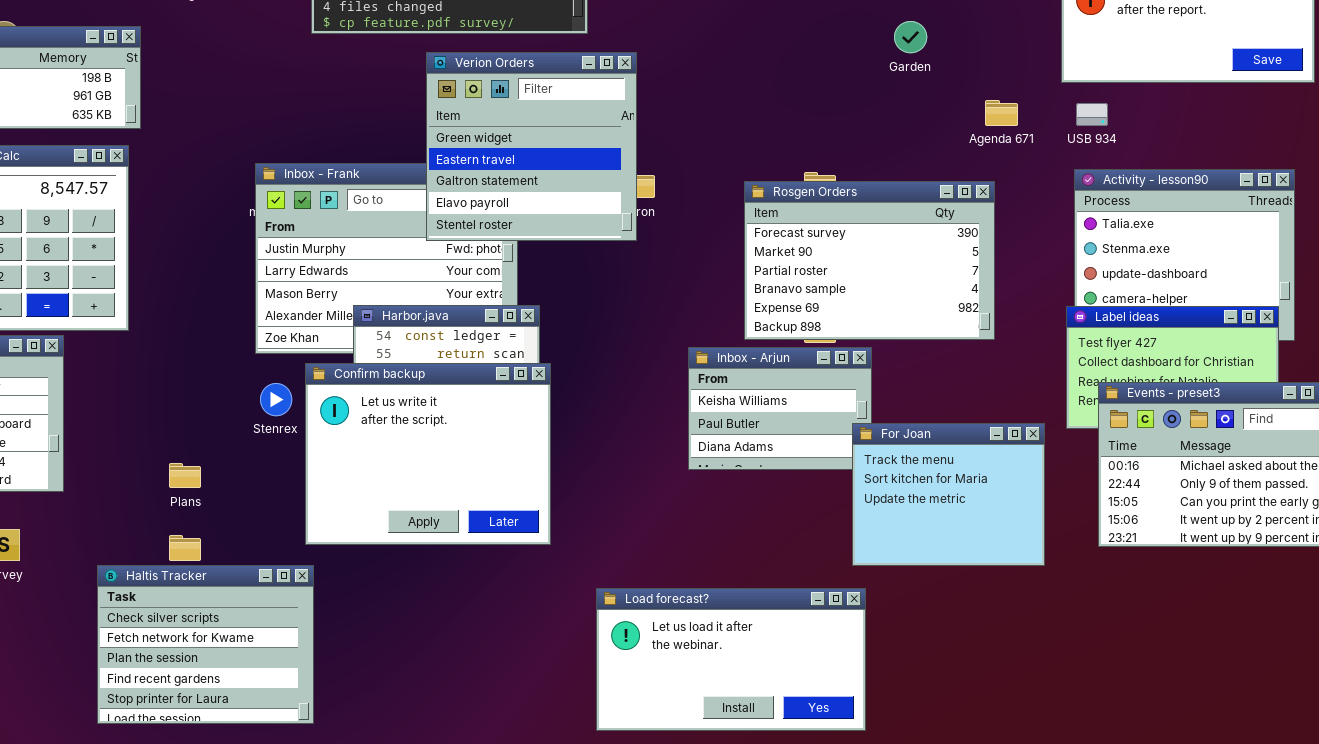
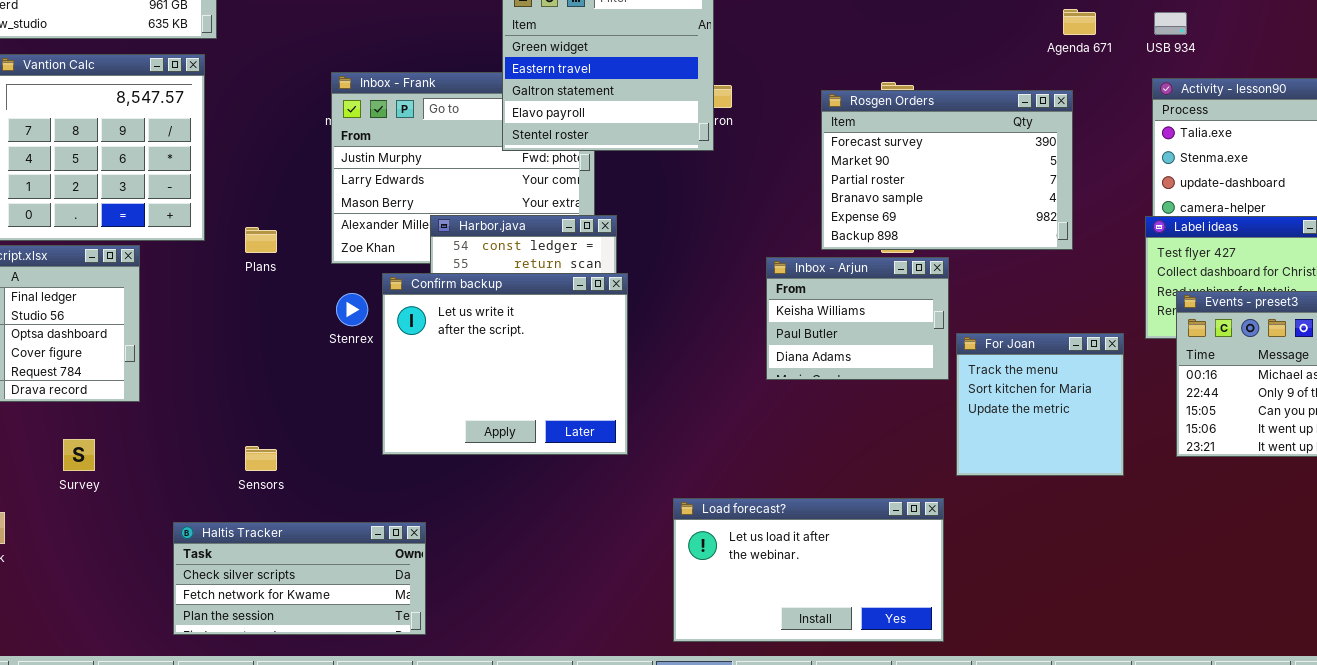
For Joan: [852,423,1045,566] -> [956,333,1124,476], resized
Plans: [169,463,201,488] -> [245,227,277,253], moved
Haltis Tracker: [97,565,314,724] -> [173,522,426,635], resized

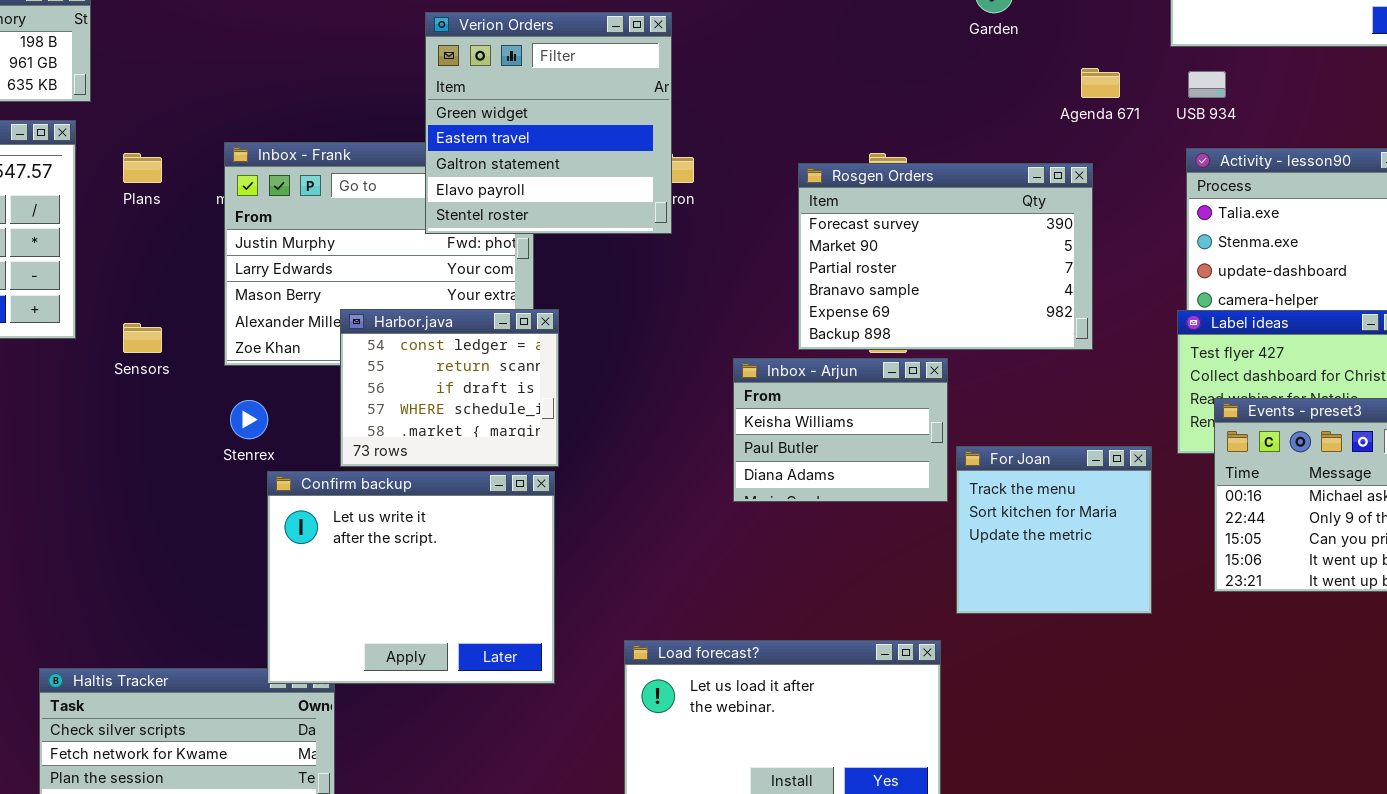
Plans: [245,227,277,253] -> [123,153,162,183], moved
Confirm backup: [382,273,628,455] -> [267,471,555,684], moved
Sensors: [245,446,277,471] -> [123,323,162,353], moved

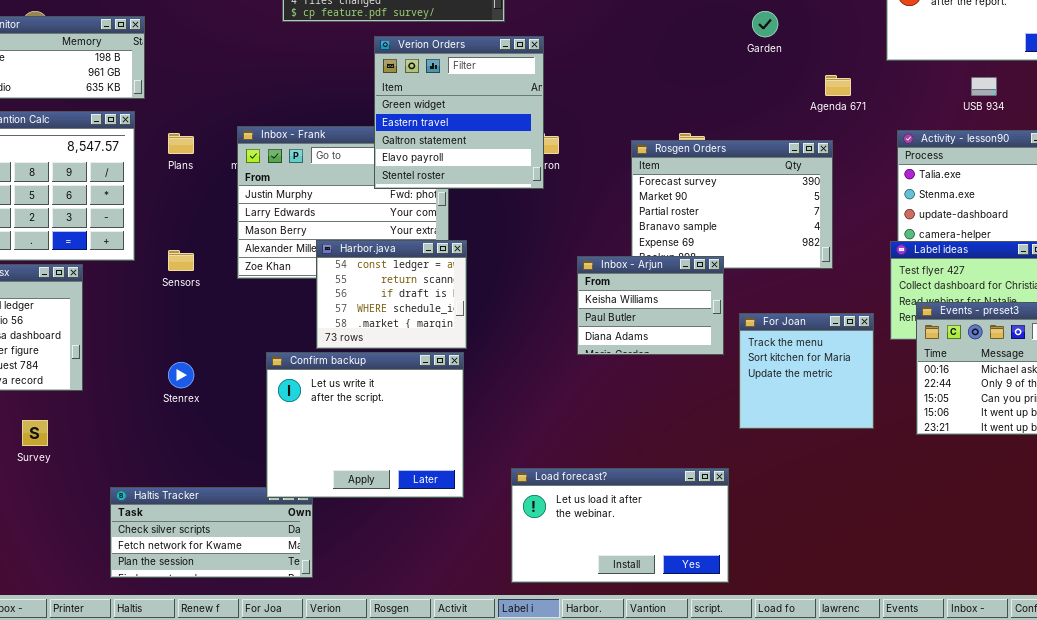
USB 934: [1188,71,1226,98] -> [971,77,997,96], moved
Inbox - Arjun: [733,358,948,502] -> [577,256,724,355], moved
Stenrex: [230,400,268,439] -> [168,362,194,388], moved
For Joan: [956,446,1152,614] -> [739,313,874,429], moved

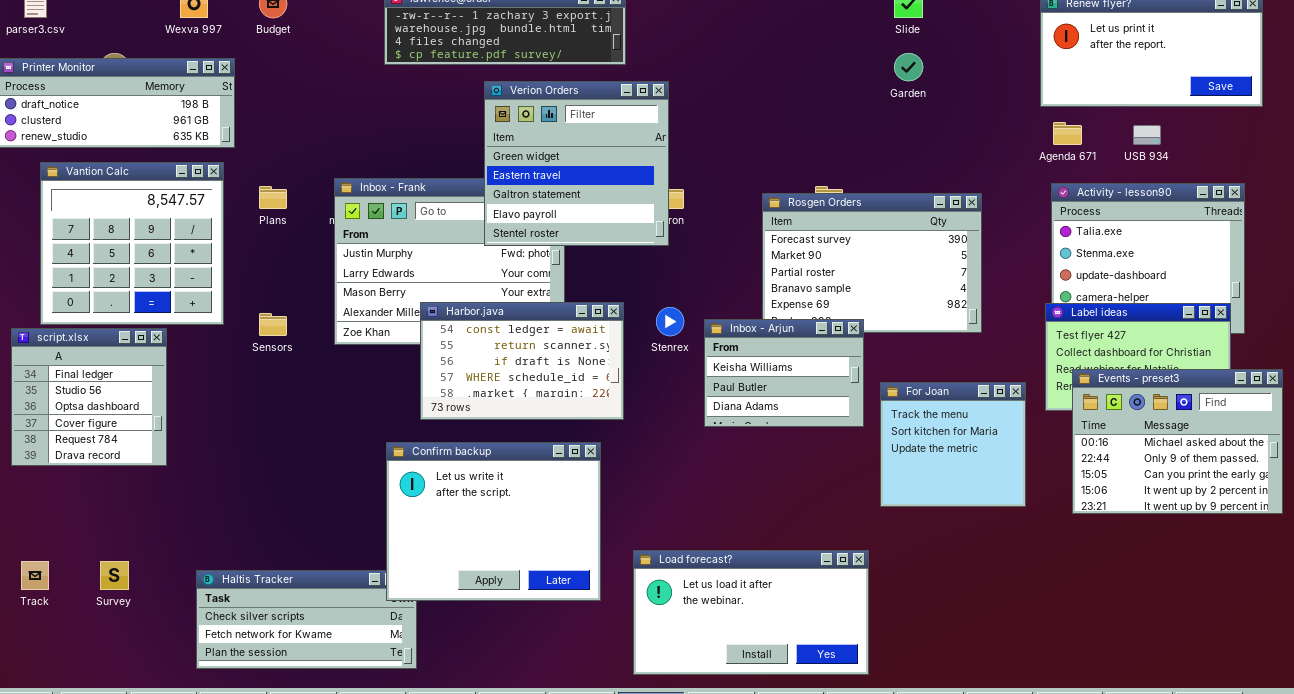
Agenda 671: [825,75,851,96] -> [1053,122,1082,145], moved
Harbor.java: [316,240,467,349] -> [420,302,624,420], resized
Confirm backup: [266,352,464,498] -> [386,442,601,601], moved
Stenrex: [168,362,194,388] -> [656,307,684,336], moved
Survey: [22,420,48,446] -> [100,561,129,590], moved

